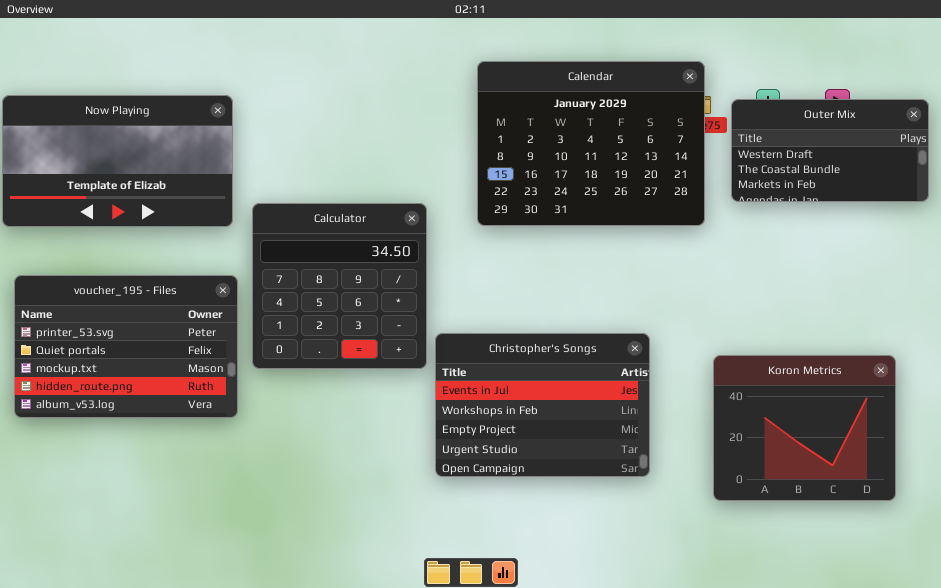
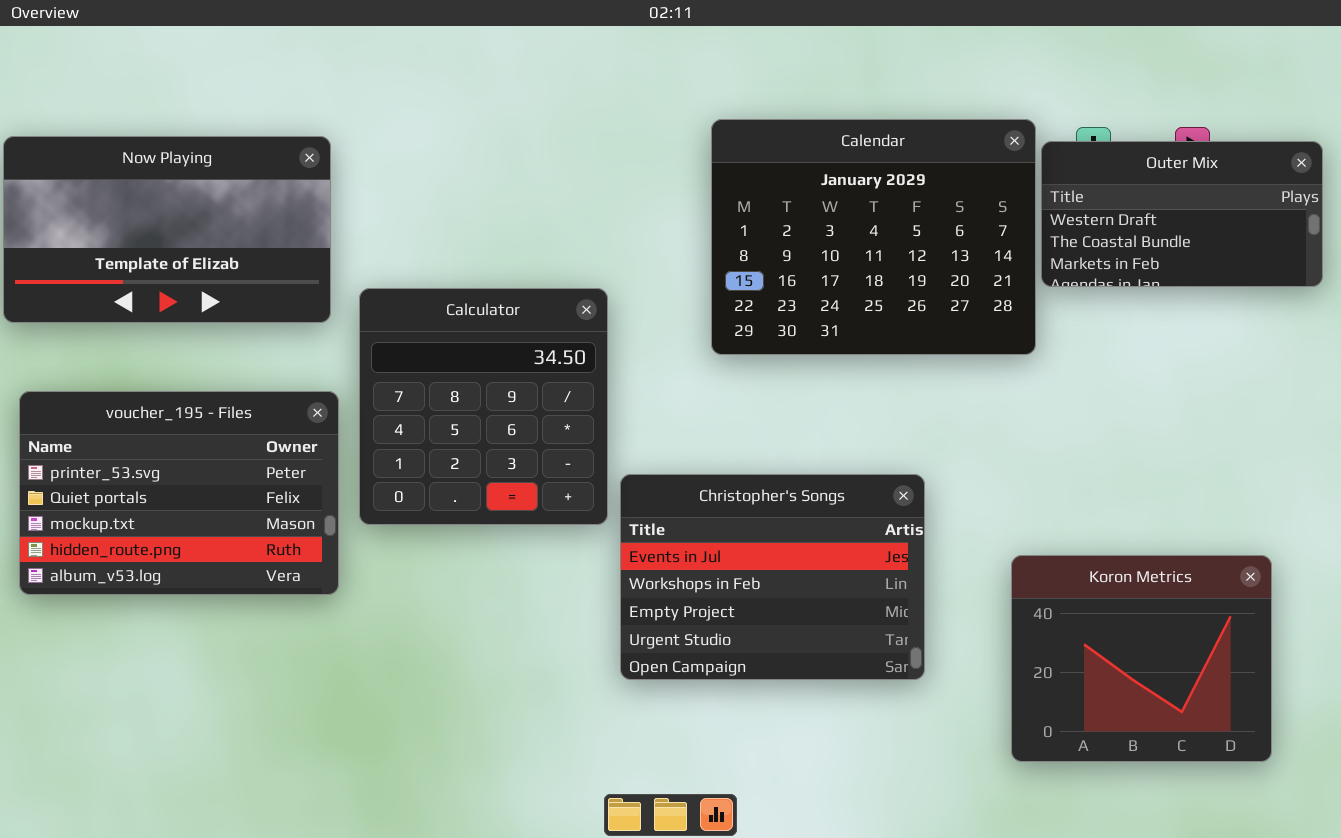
Calendar: [477,61,705,226] -> [711,119,1036,355], moved
Koron Metrics: [713,355,896,501] -> [1011,555,1272,762], moved

